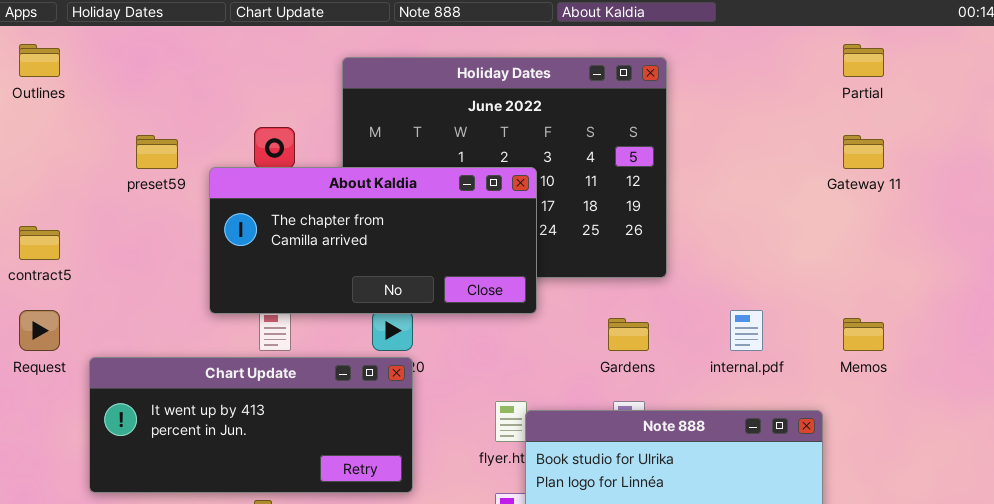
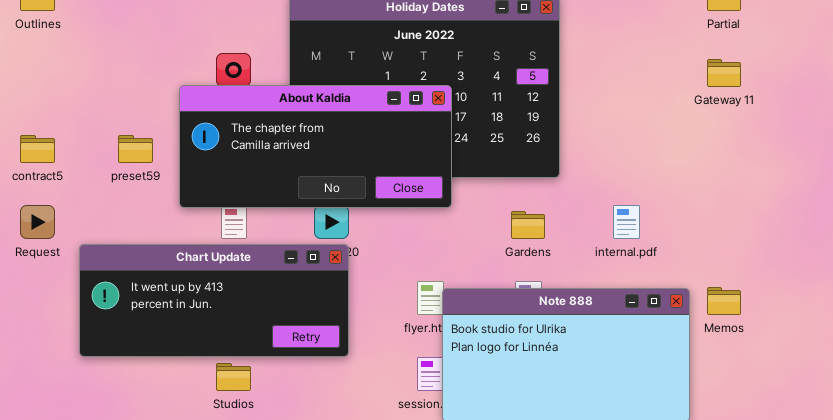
preset59: [136,135,178,169] -> [118,135,153,163], moved
Memos: [843,318,884,351] -> [707,287,741,315], moved

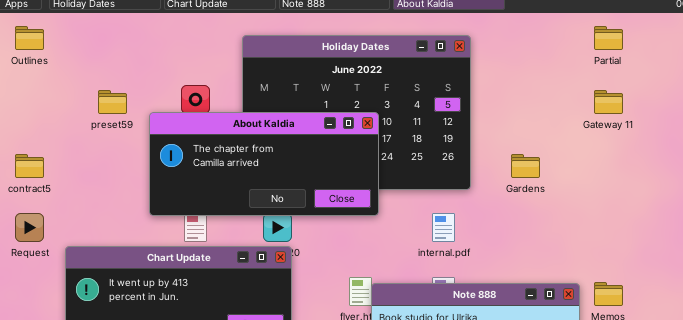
preset59: [118,135,153,163] -> [98,90,127,114], moved
internal.pdf: [613,205,640,239] -> [432,213,455,242], moved
Gardens: [511,211,545,239] -> [511,154,540,178], moved

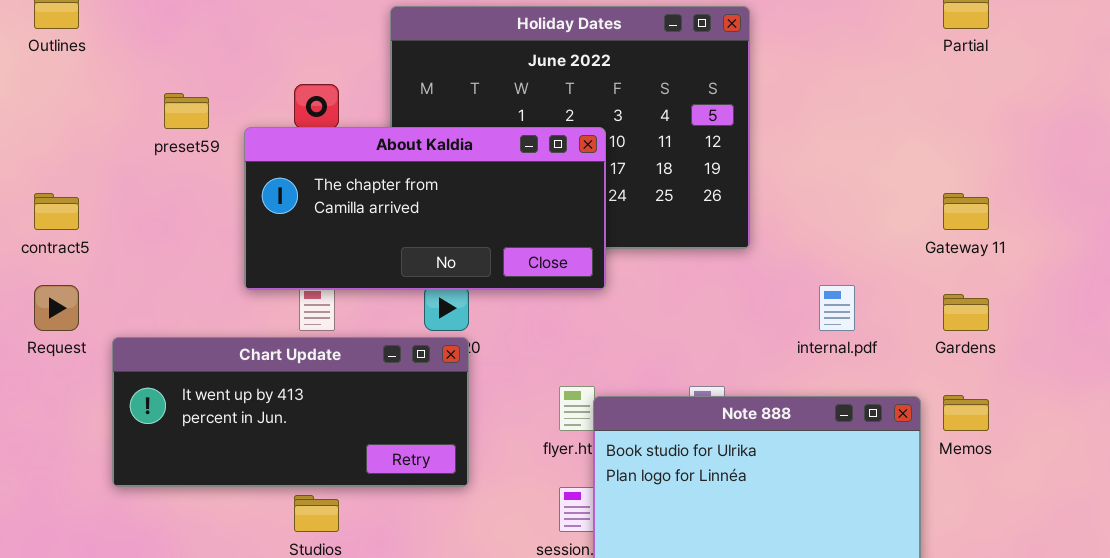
Gateway 11: [594,90,623,114] -> [943,193,989,230], moved
Gardens: [511,154,540,178] -> [943,294,989,331], moved
internal.pdf: [432,213,455,242] -> [819,285,855,331], moved

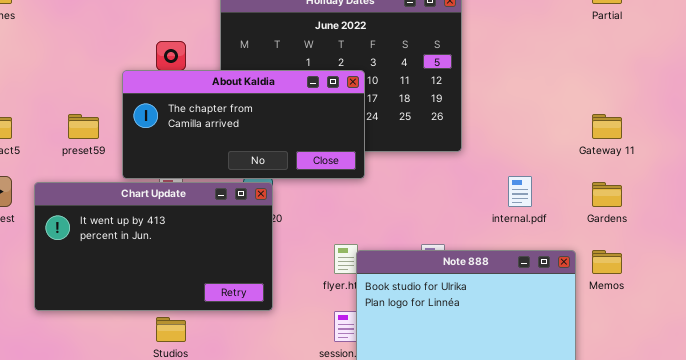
preset59: [164,93,209,129] -> [68,114,99,139], moved
Chart Update: [112,337,469,487] -> [34,182,273,311], resized

